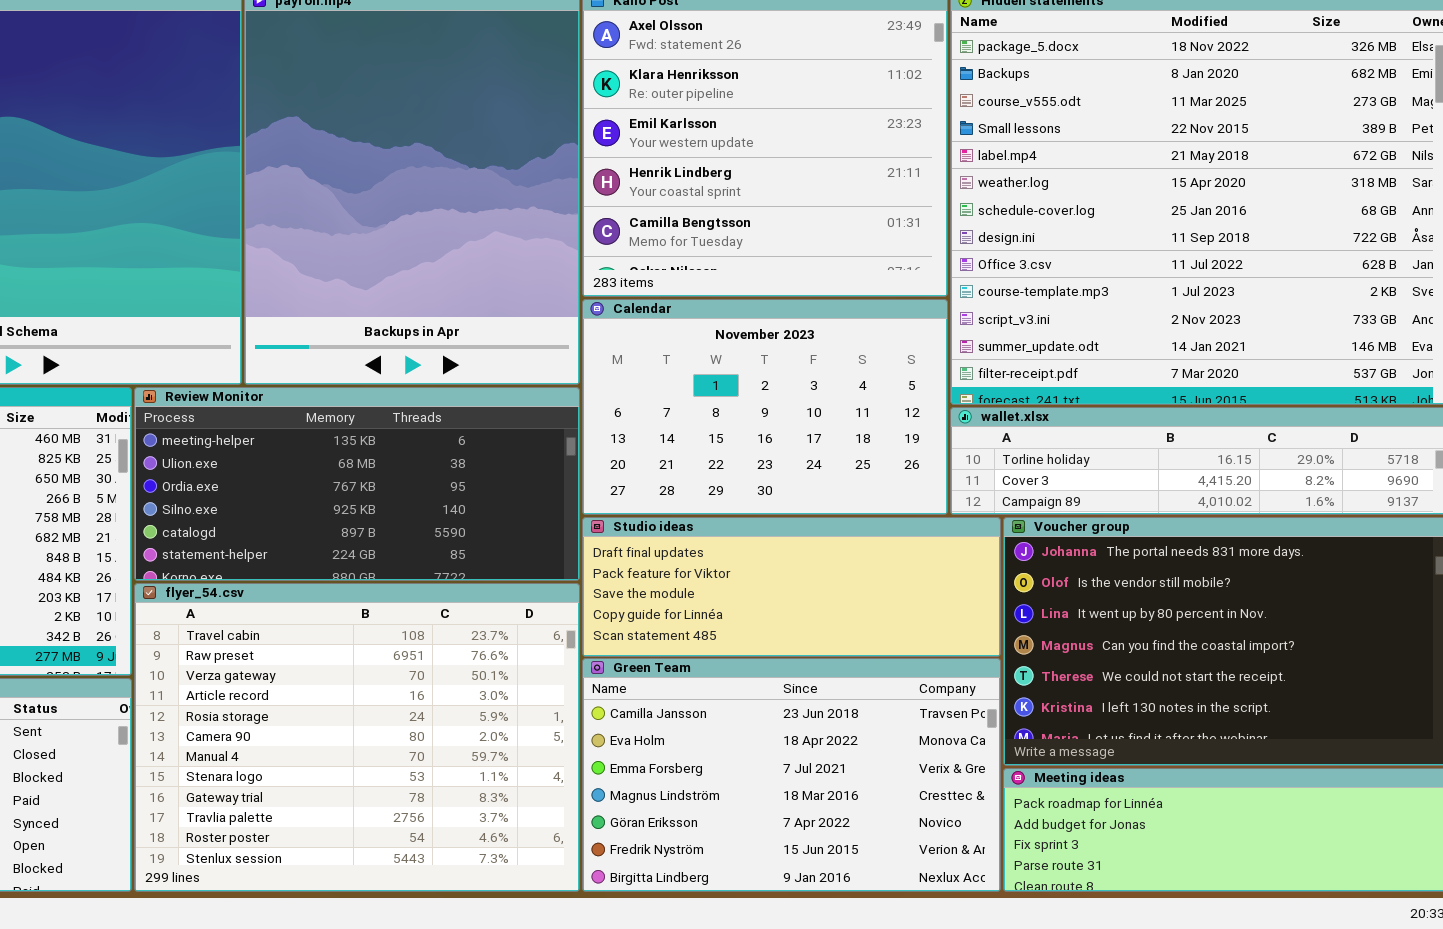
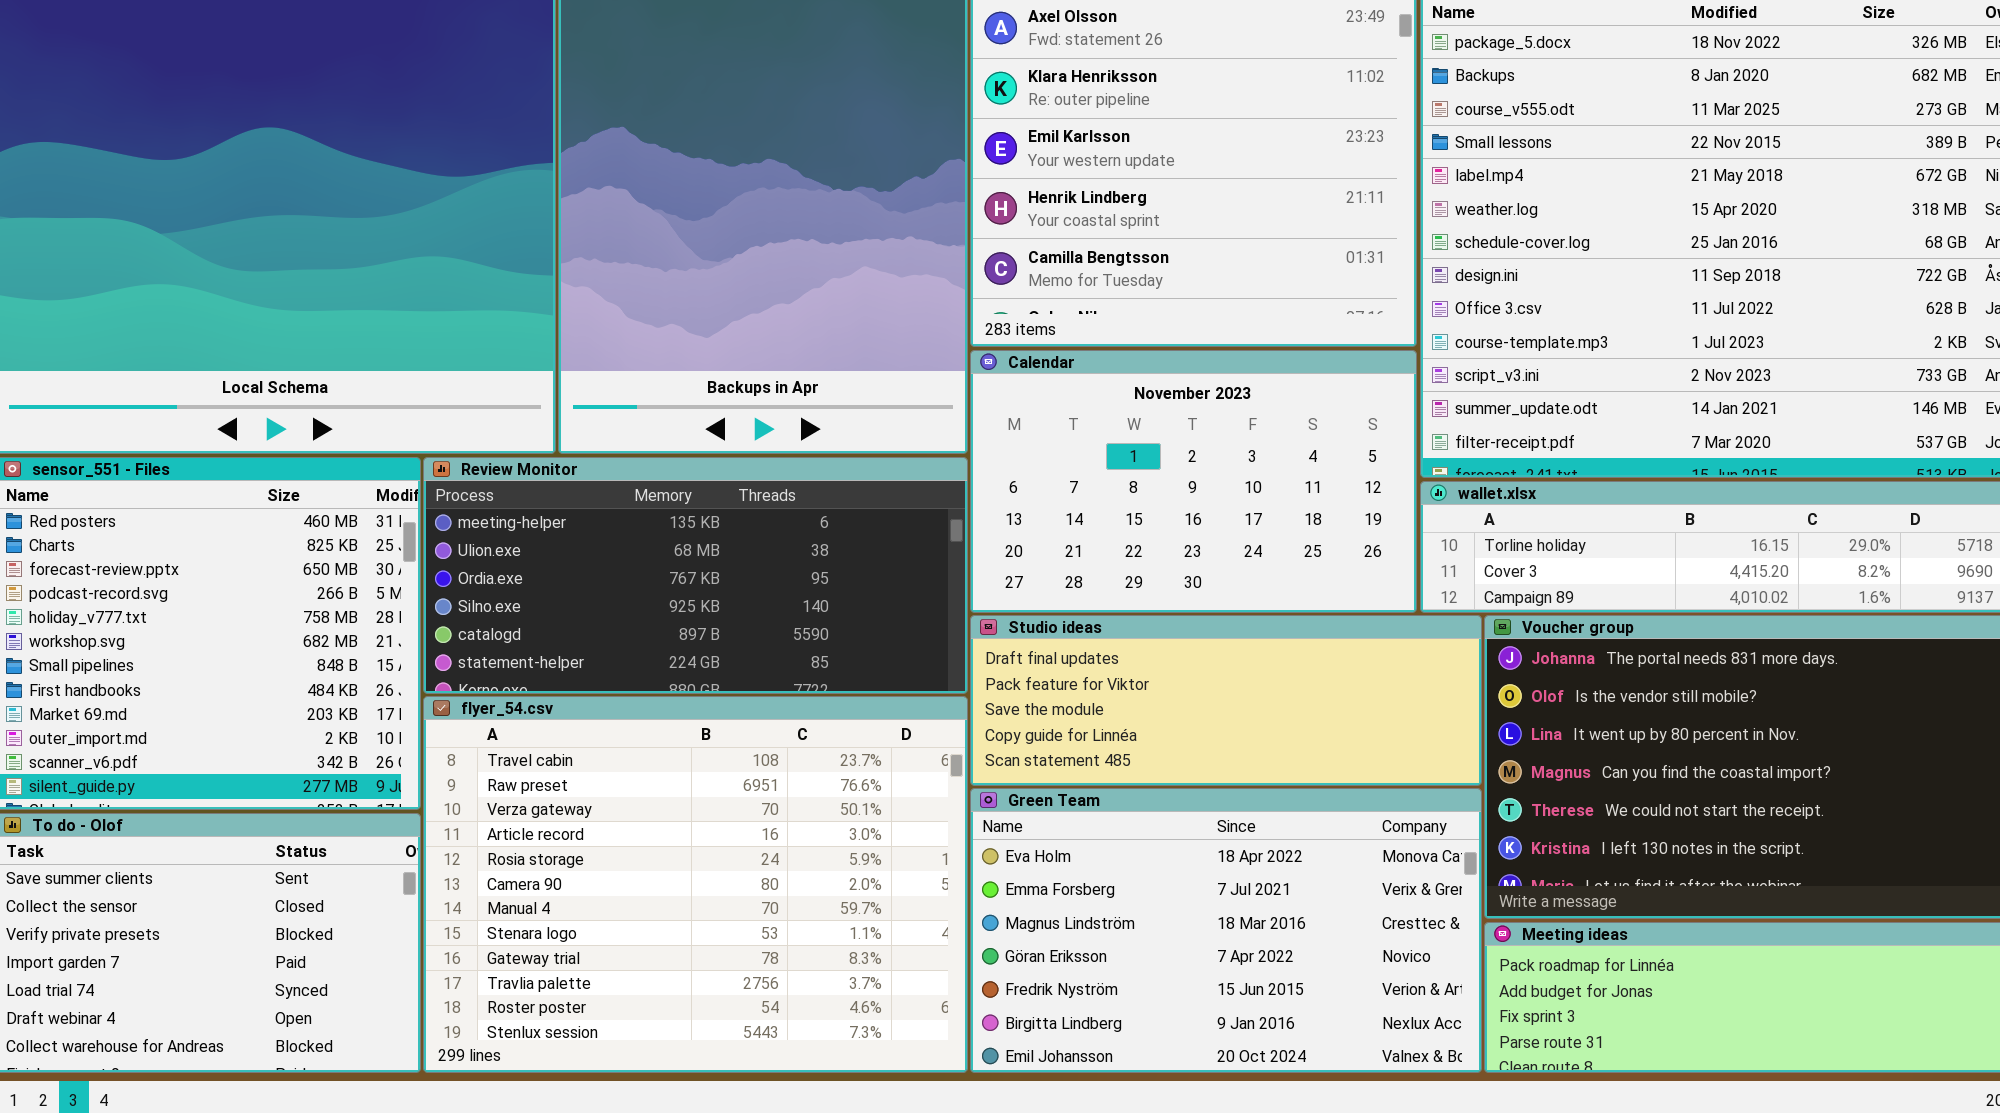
Green Team: [582,658,1001,892] -> [970,788,1482,1073], scrolled down 1 row

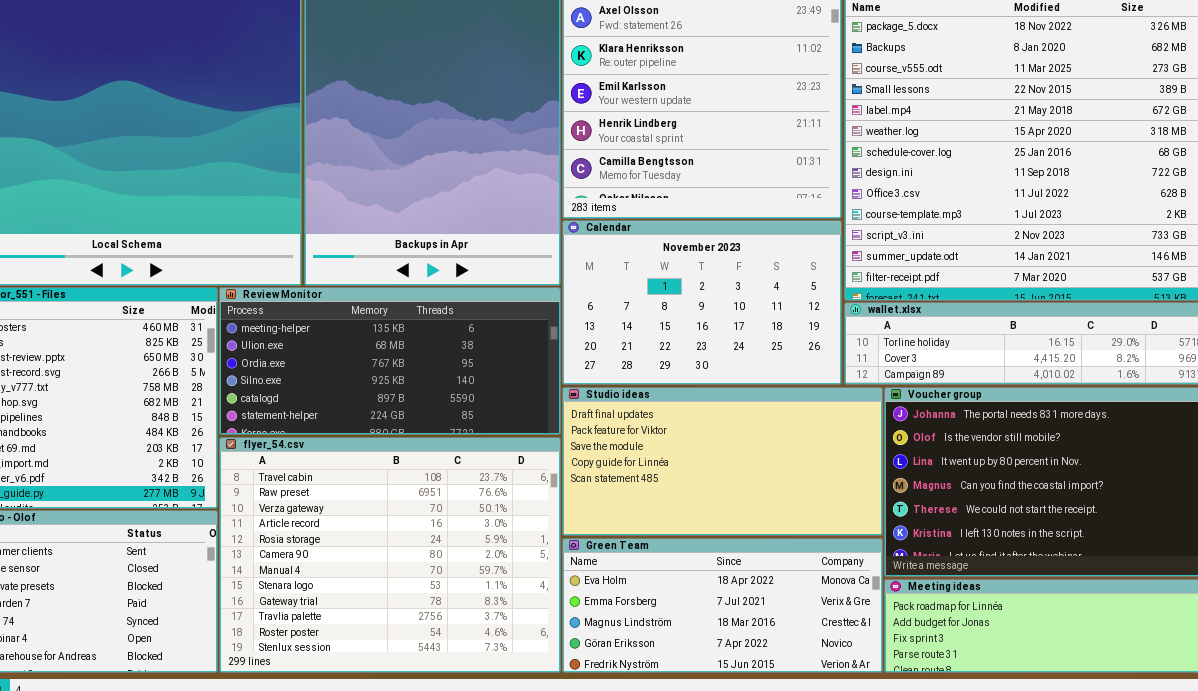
Studio ideas: [970,615,1482,786] -> [562,387,883,536], resized
Green Team: [970,788,1482,1073] -> [562,538,883,673], resized

